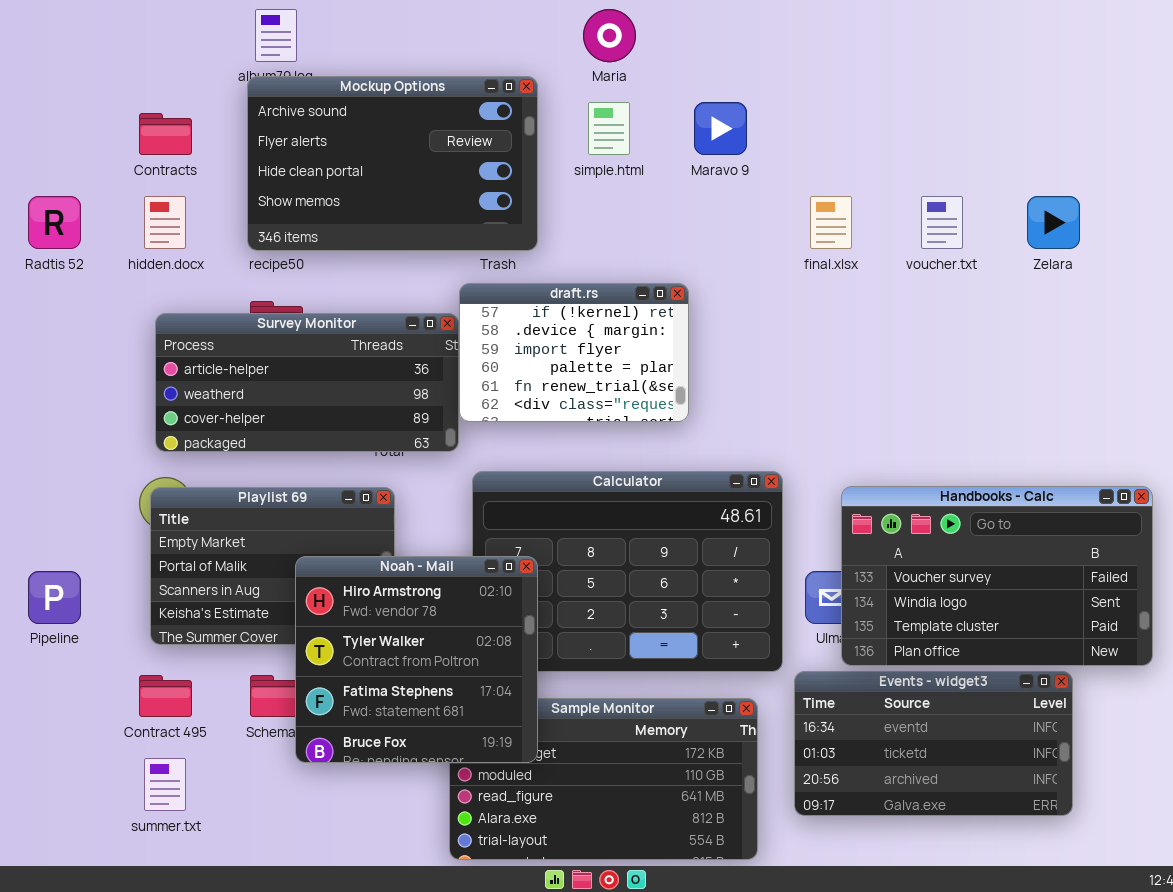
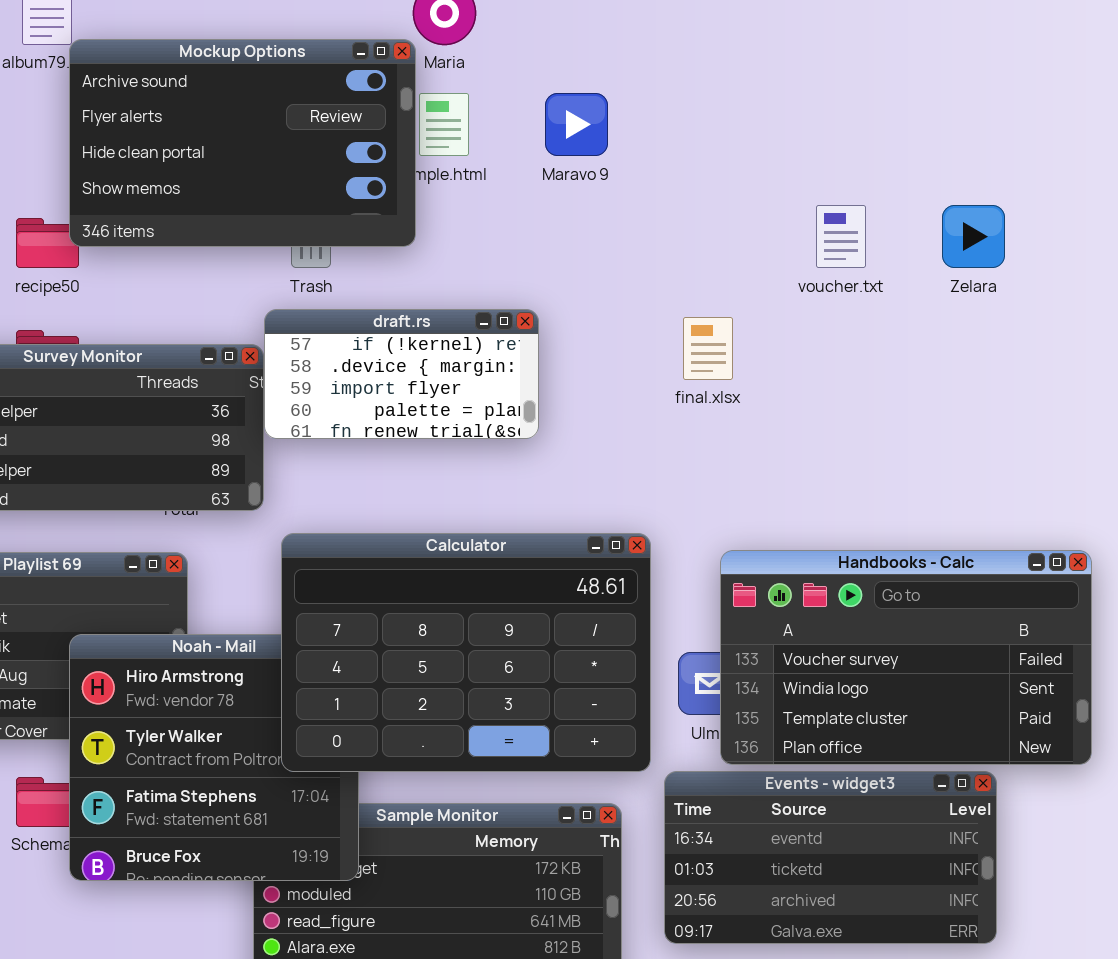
Mockup Options: [247,76,538,251] -> [69,39,416,247], moved
final.xlsx: [810,196,852,249] -> [683,317,733,380], moved
draft.rs: [459,283,689,422] -> [264,309,539,439], resized
Calculator: [472,471,783,672] -> [281,533,651,772], raised

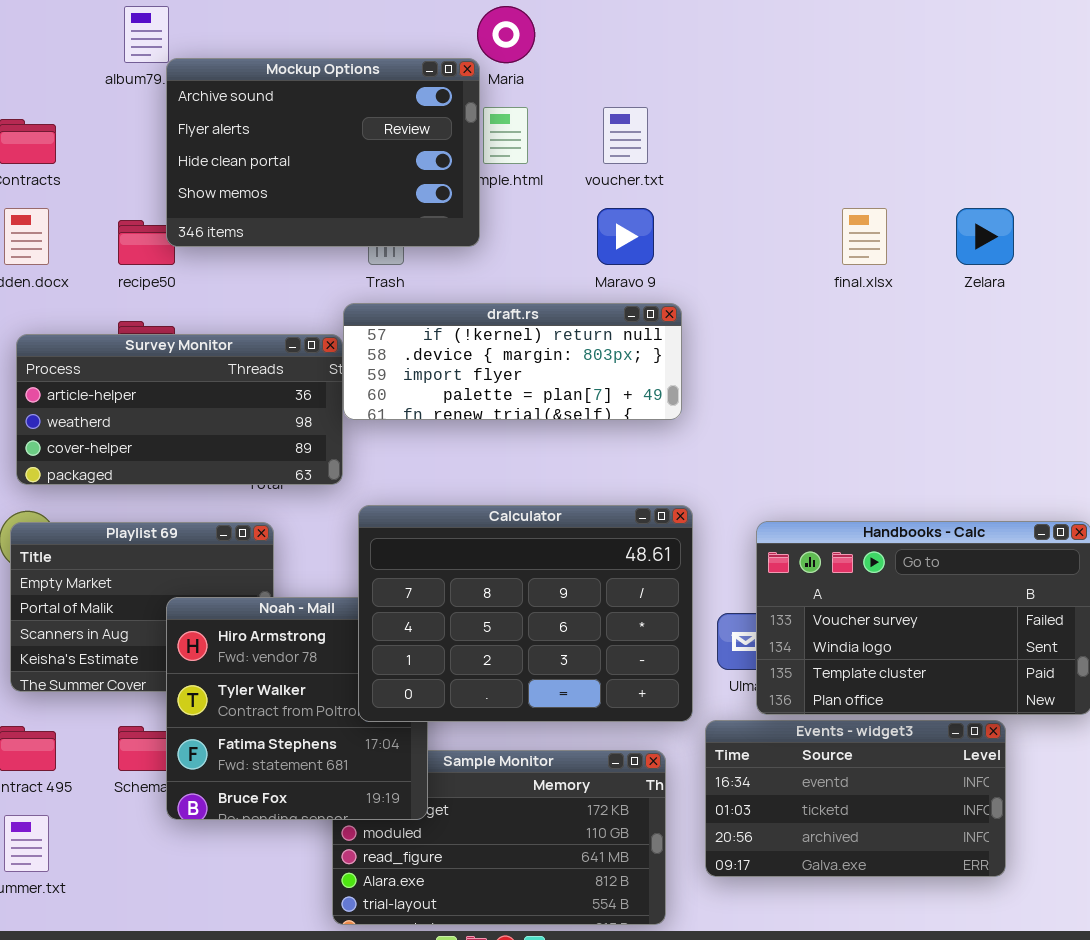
Maravo 9: [545,93,608,156] -> [597,208,654,265], moved
voucher.txt: [816,205,866,268] -> [603,107,648,164], moved
draft.rs: [264,309,539,439] -> [343,303,682,420], resized
final.xlsx: [683,317,733,380] -> [842,208,887,265], moved

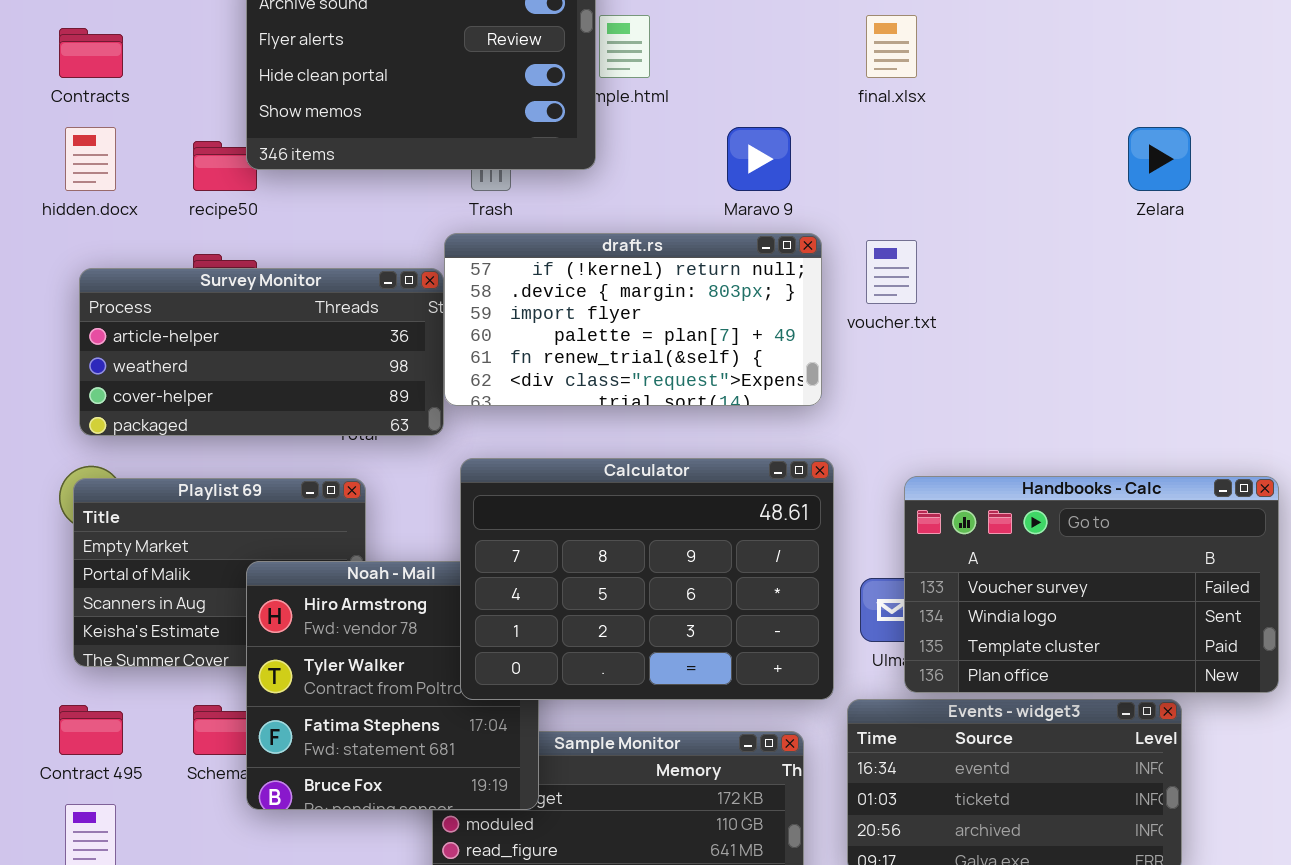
voucher.txt: [603,107,648,164] -> [866,240,917,304], moved
final.xlsx: [842,208,887,265] -> [866,15,917,78], moved
draft.rs: [343,303,682,420] -> [444,233,822,406], resized

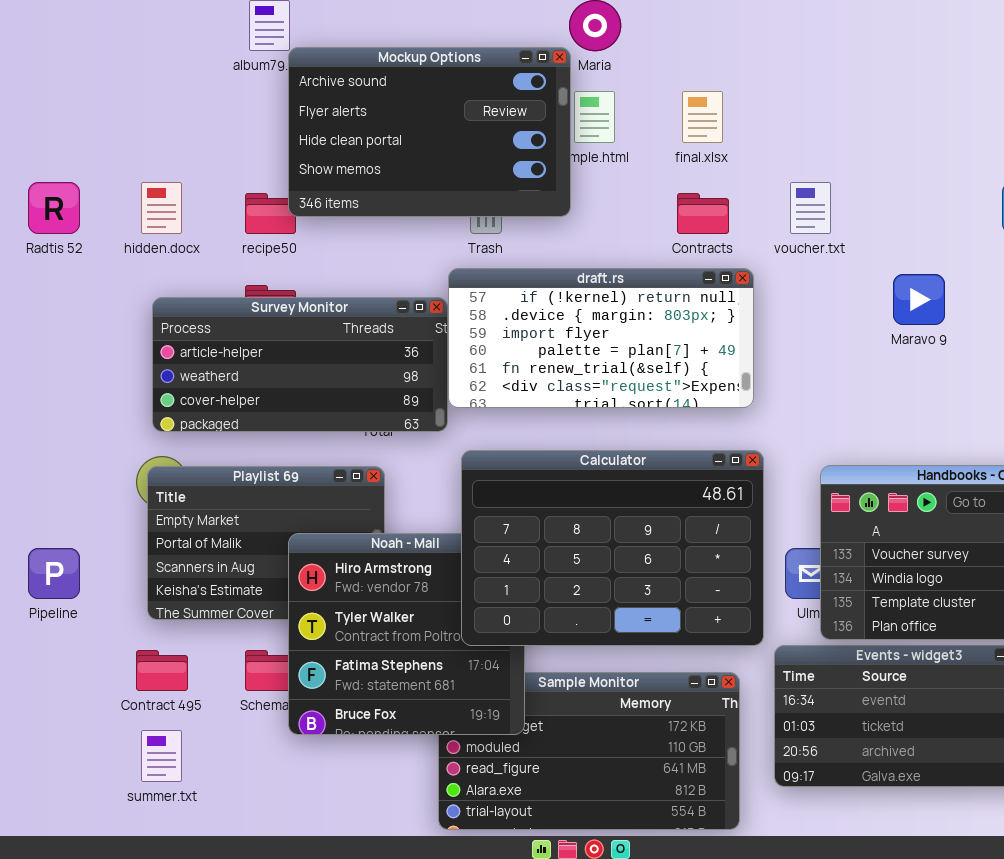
final.xlsx: [866,15,917,78] -> [682,91,723,143], moved
Contracts: [59,28,123,78] -> [677,193,729,234], moved
Maravo 9: [727,127,791,191] -> [893,274,945,325], moved
voucher.txt: [866,240,917,304] -> [790,182,831,234], moved

